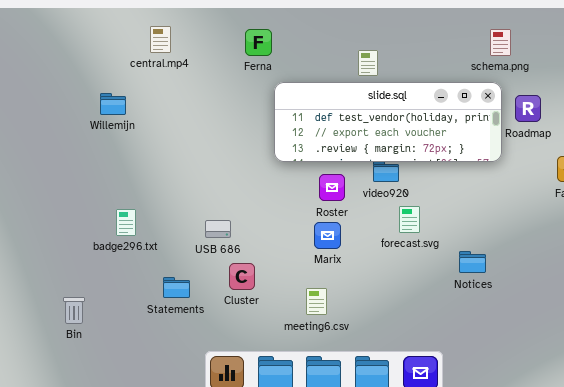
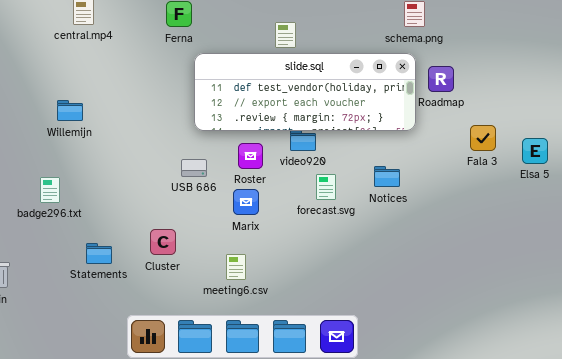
Willemijn: [100,93,126,115] -> [57,100,83,121], moved
USB 686: [205,220,231,238] -> [181,159,207,177], moved
Notices: [459,251,486,273] -> [374,166,400,187], moved

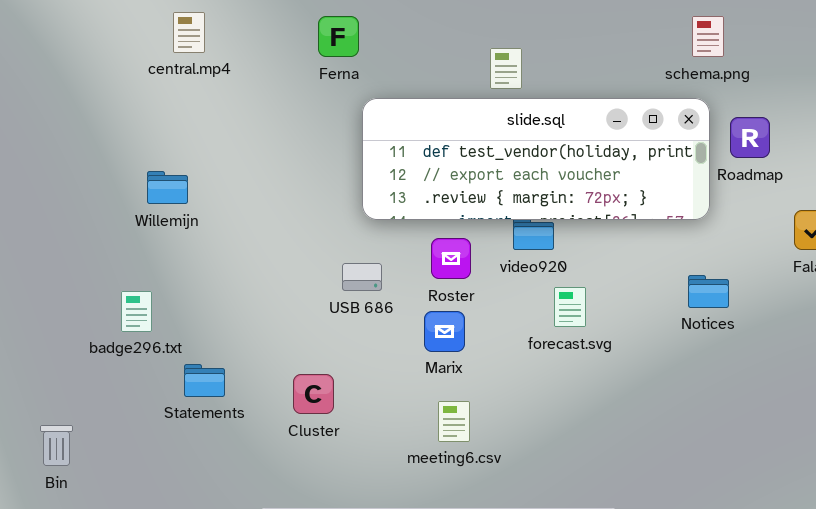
Notices: [374,166,400,187] -> [688,275,729,308], moved
Statements: [86,243,112,264] -> [184,364,225,397], moved
meeting6.csv: [226,254,246,280] -> [438,401,470,442], moved

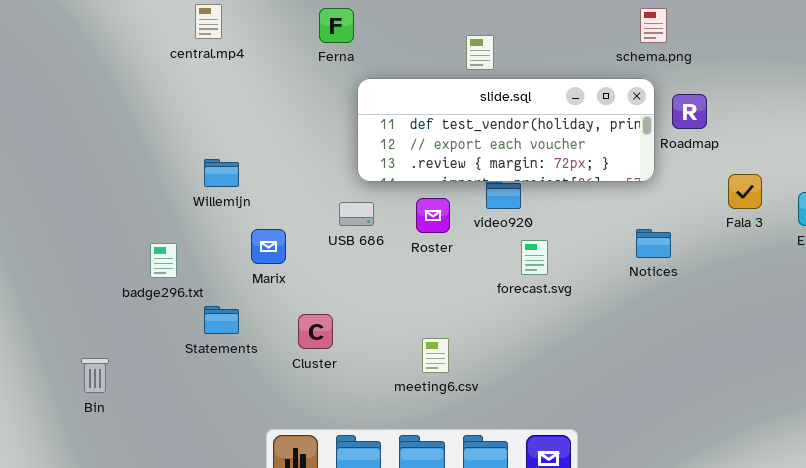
Willemijn: [147,171,188,204] -> [204,159,239,187], moved
USB 686: [342,263,382,291] -> [339,202,374,226], moved
Marix: [424,311,465,352] -> [251,229,286,264], moved

